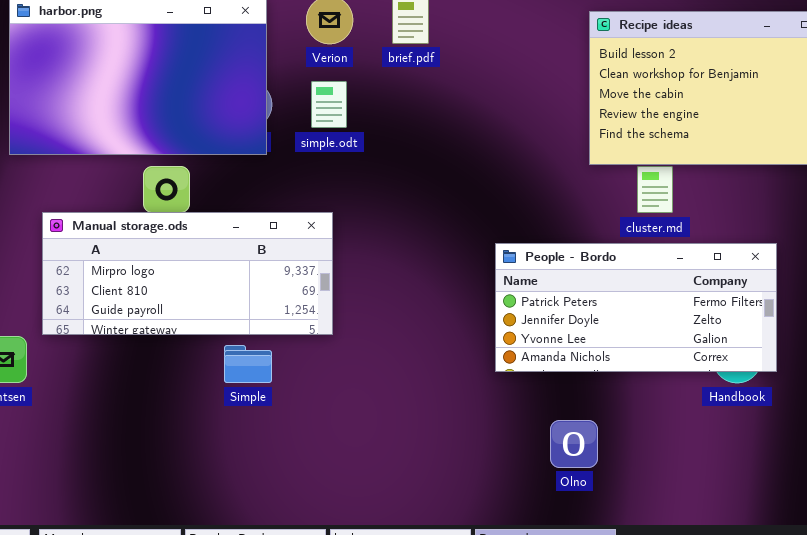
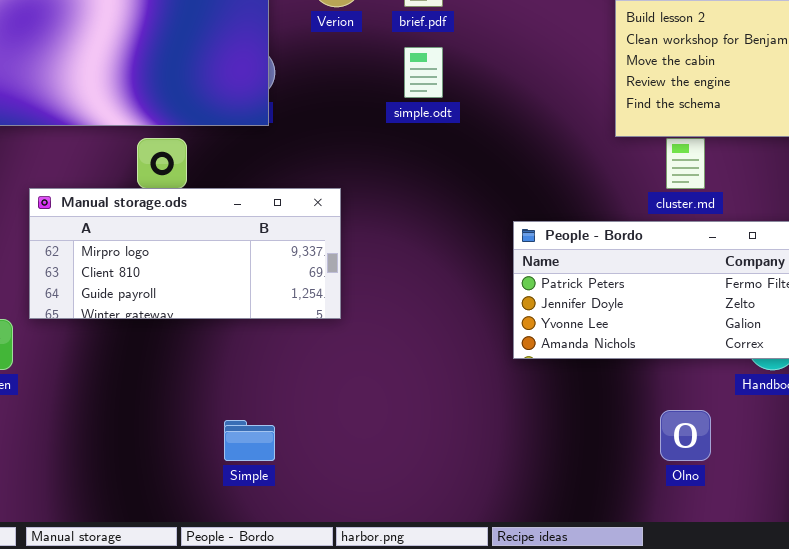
simple.odt: [311,81,347,128] -> [404,47,443,98], moved
Simple: [224,345,272,383] -> [224,420,275,461], moved
Olno: [550,420,598,468] -> [660,410,711,461], moved

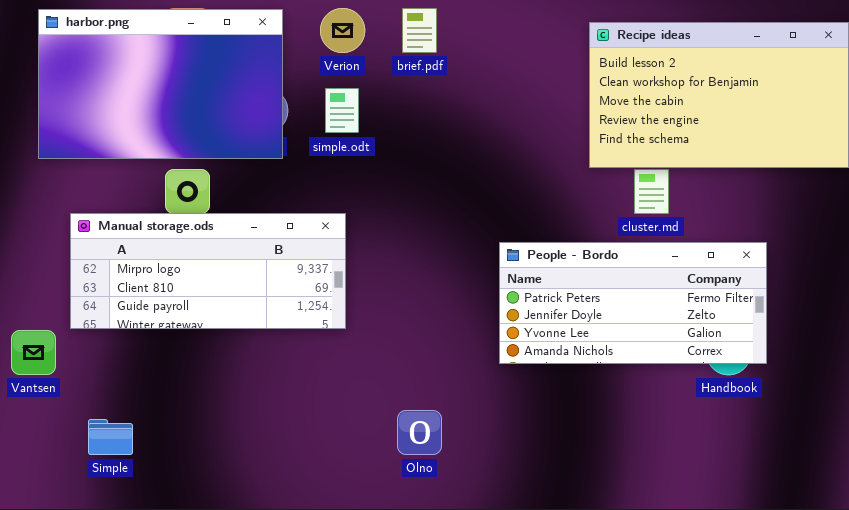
simple.odt: [404,47,443,98] -> [325,88,359,133], moved
Olno: [660,410,711,461] -> [397,410,442,455], moved
Simple: [224,420,275,461] -> [88,419,133,455], moved

